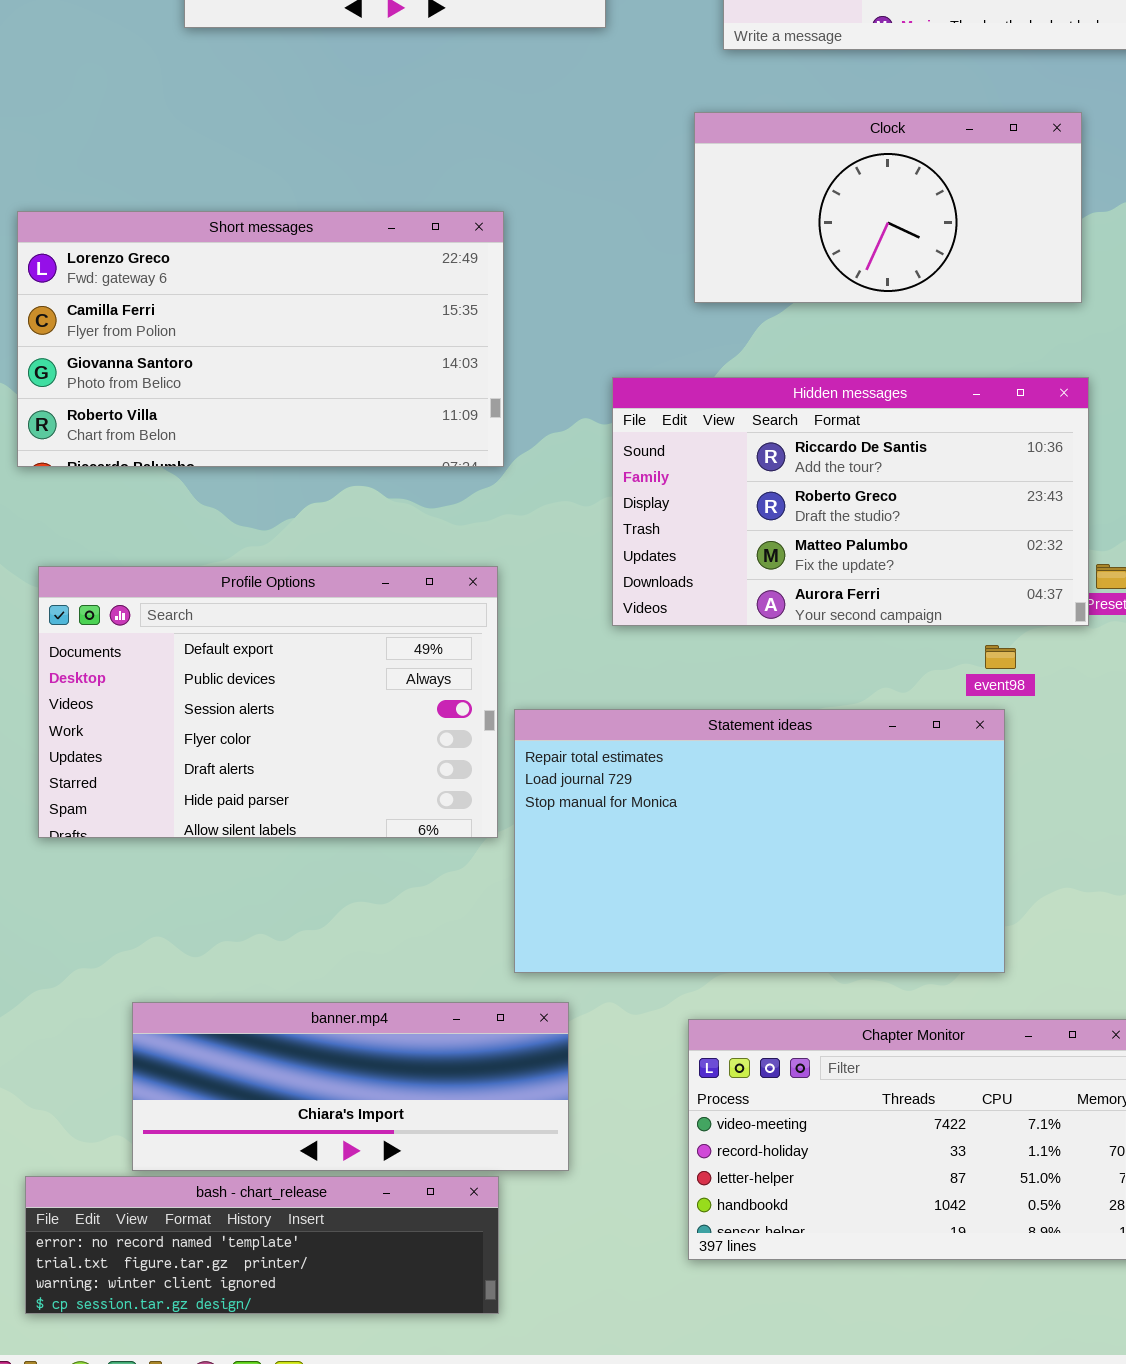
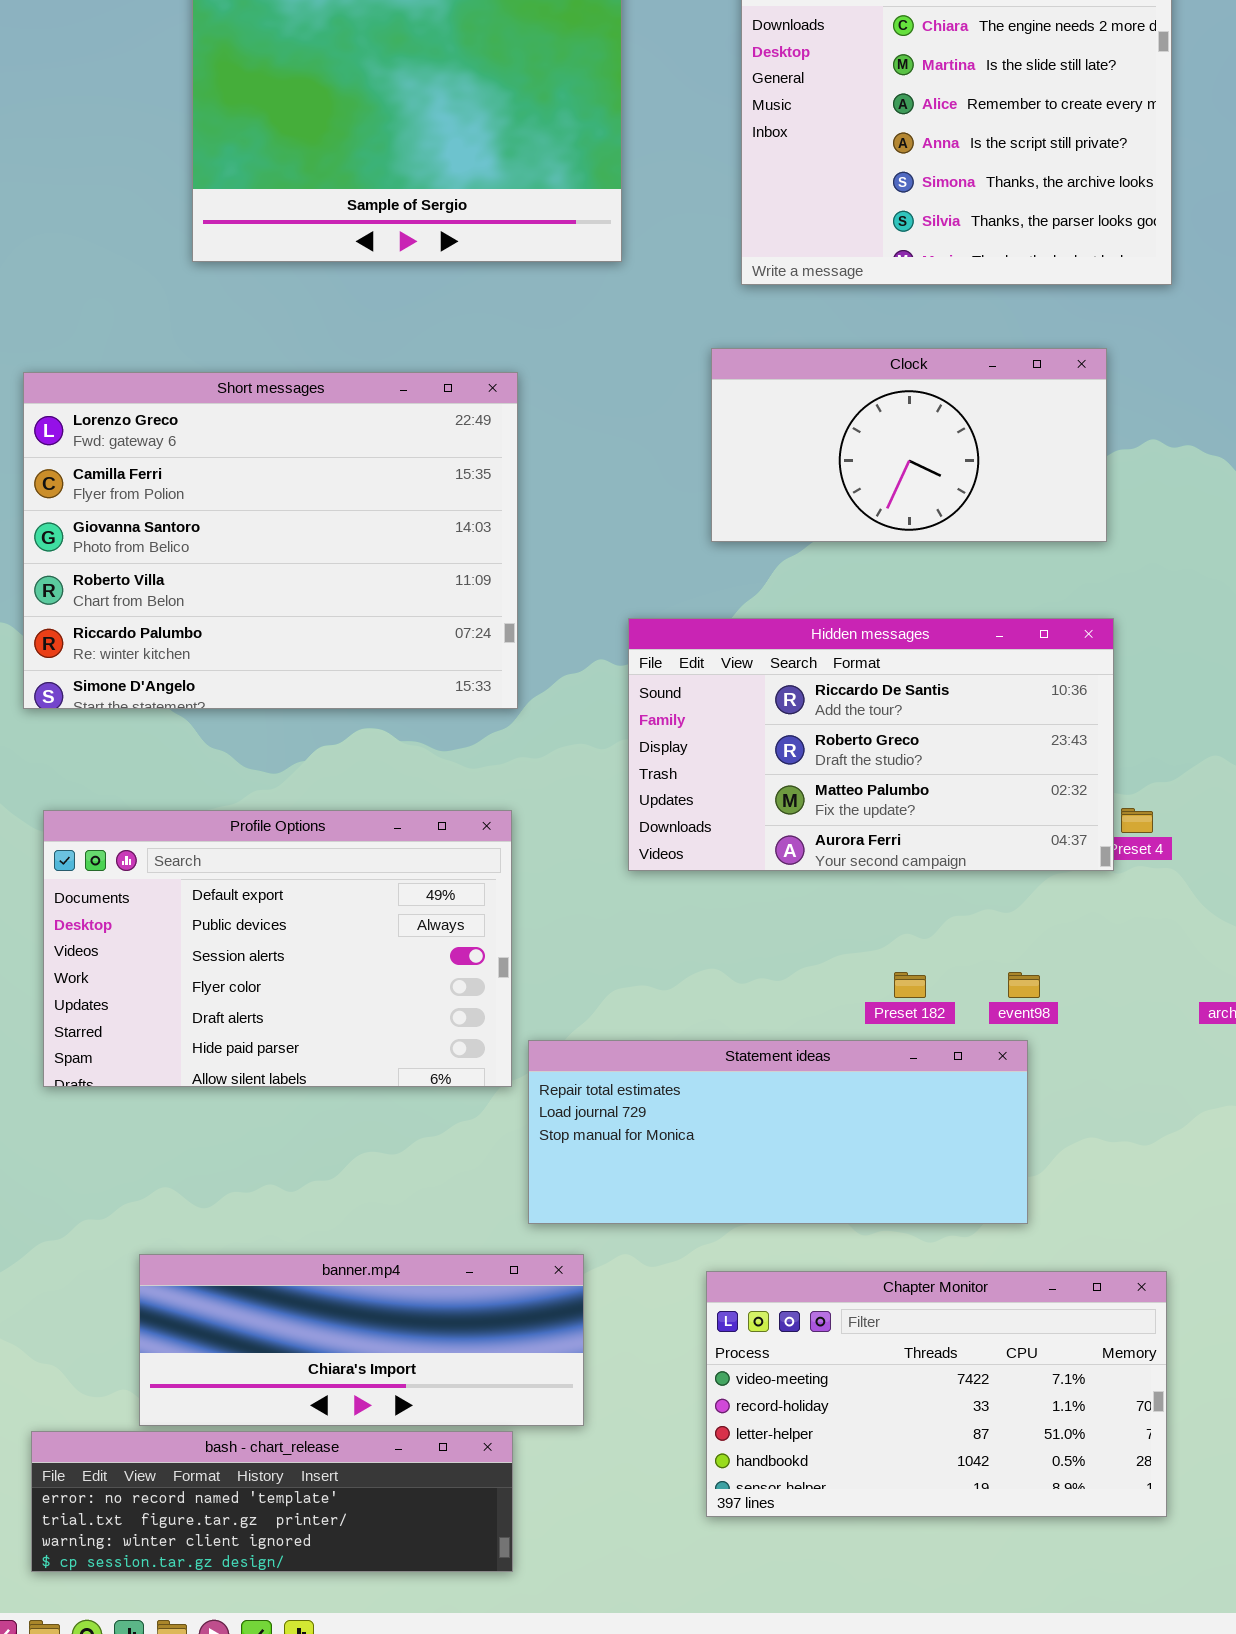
Short messages: [17,211,504,467] -> [23,372,518,709], resized
event98: [985,645,1016,669] -> [1008,972,1040,998], moved
Statement ideas: [514,709,1005,973] -> [528,1040,1028,1224], resized

